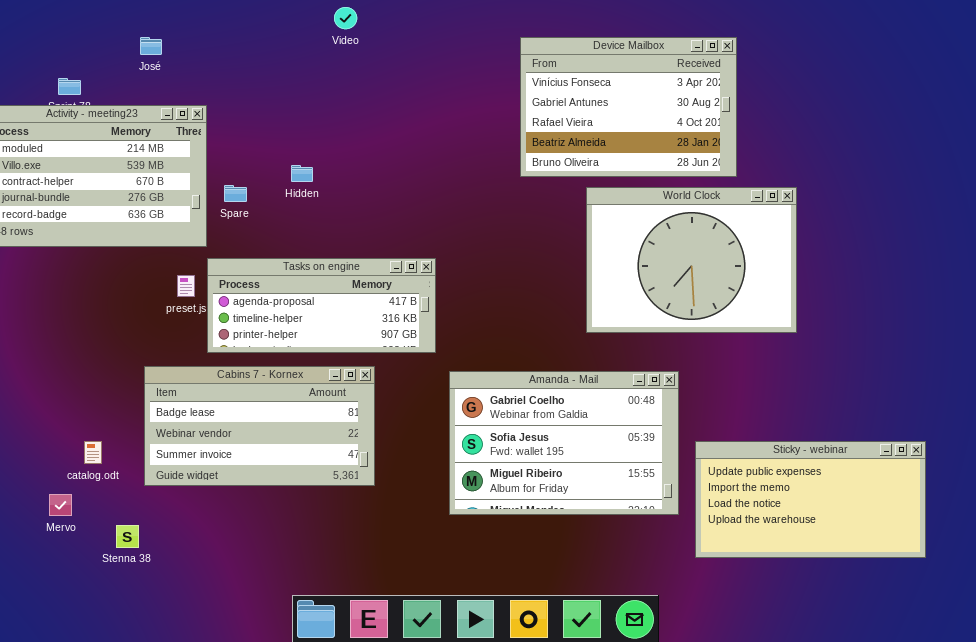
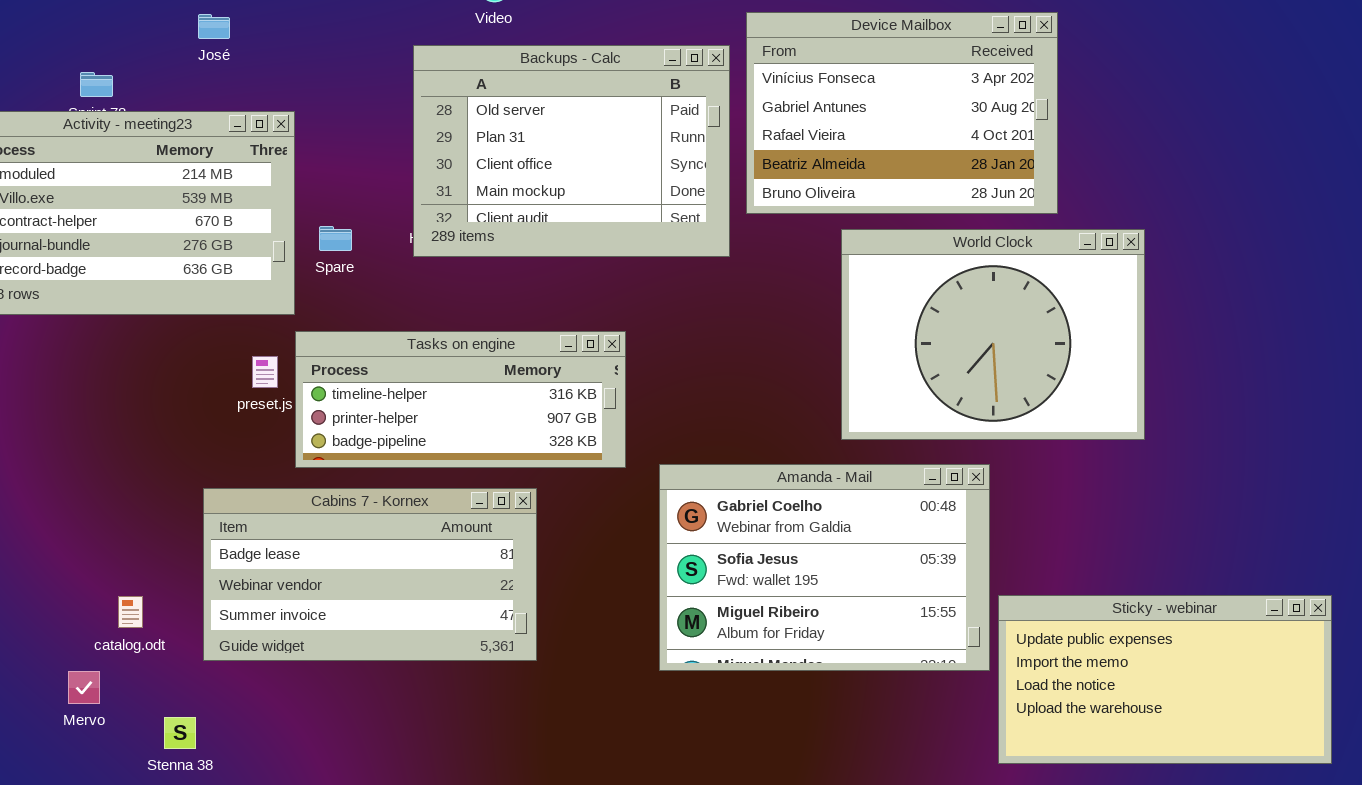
Backups - Calc: none -> [413,45,730,257], opened
Tasks on engine: [207,258,436,353] -> [295,331,626,468], scrolled down 1 row
Amanda - Mail: [449,371,679,515] -> [659,464,990,671], moved

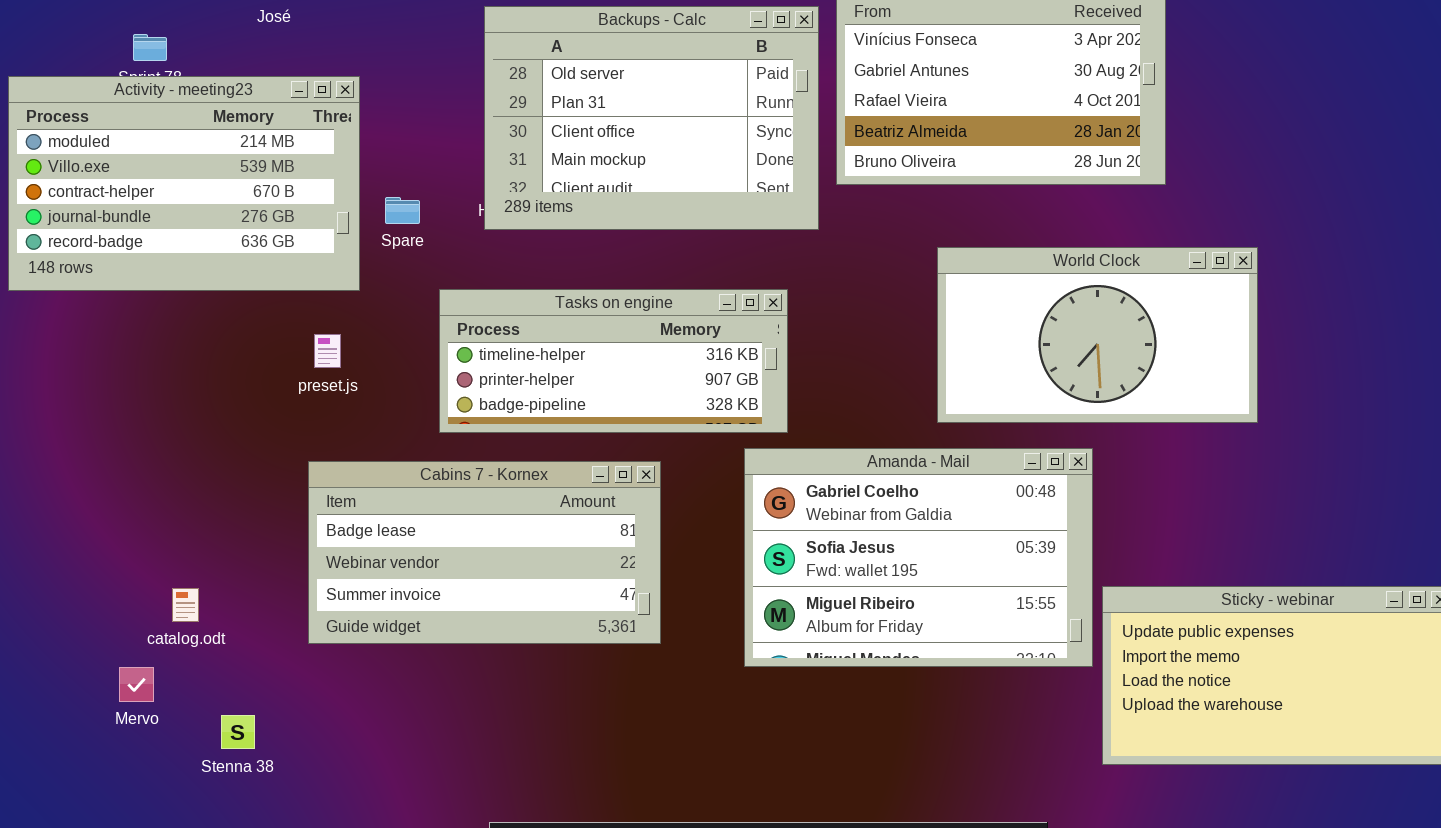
World Clock: [841,229,1145,440] -> [937,247,1258,423], resized
Tasks on engine: [295,331,626,468] -> [439,289,788,433], moved
Cabins 7 - Kornex: [203,488,537,661] -> [308,461,661,644], moved

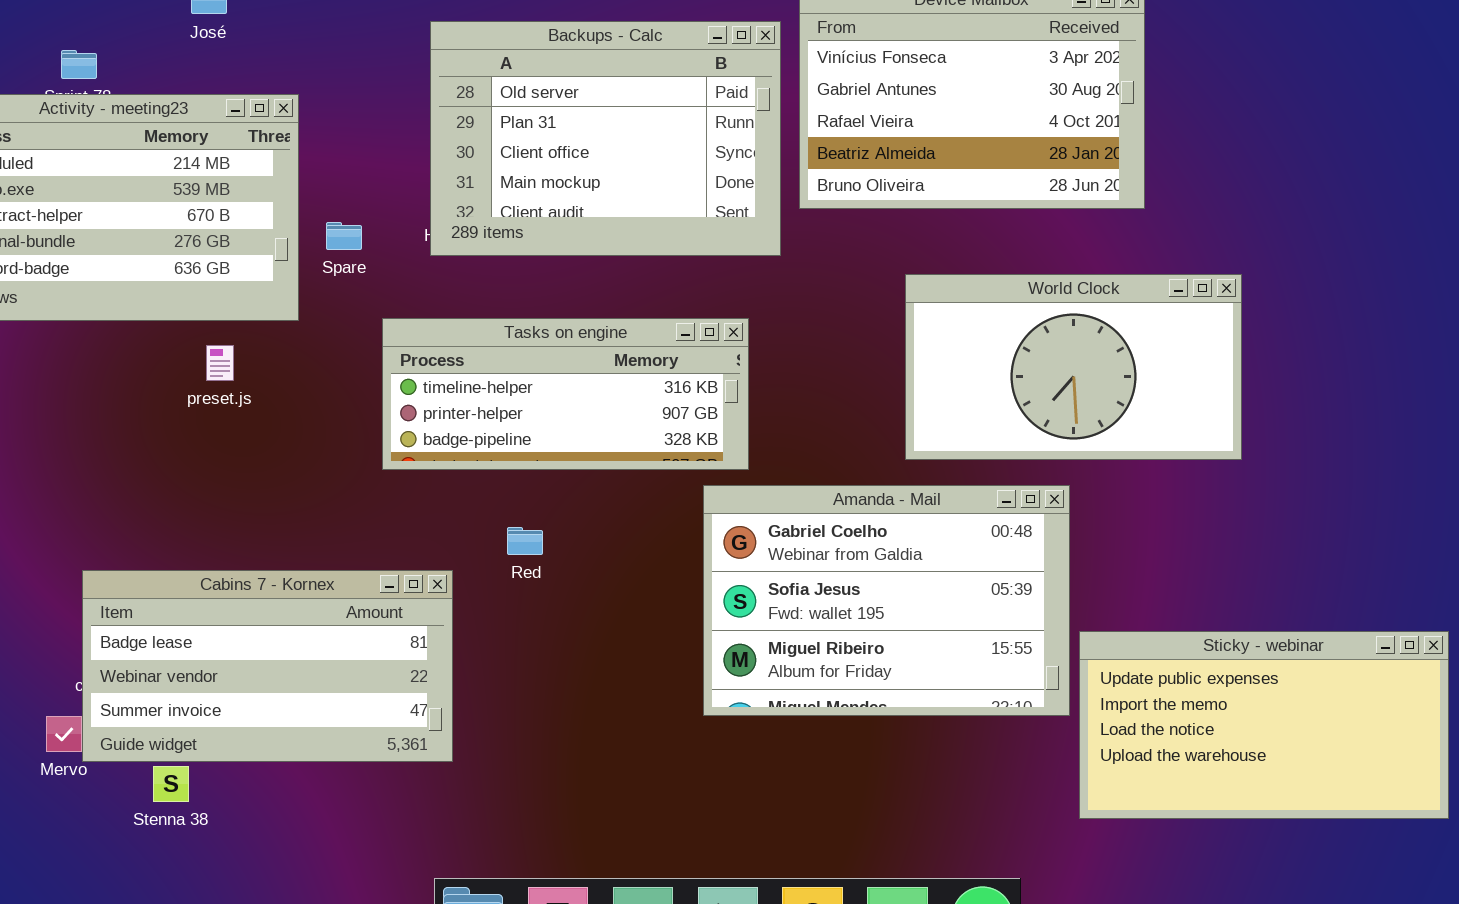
preset.js: [314,334,341,368] -> [206,345,234,381], moved
Cabins 7 - Kornex: [308,461,661,644] -> [82,570,453,762], moved

